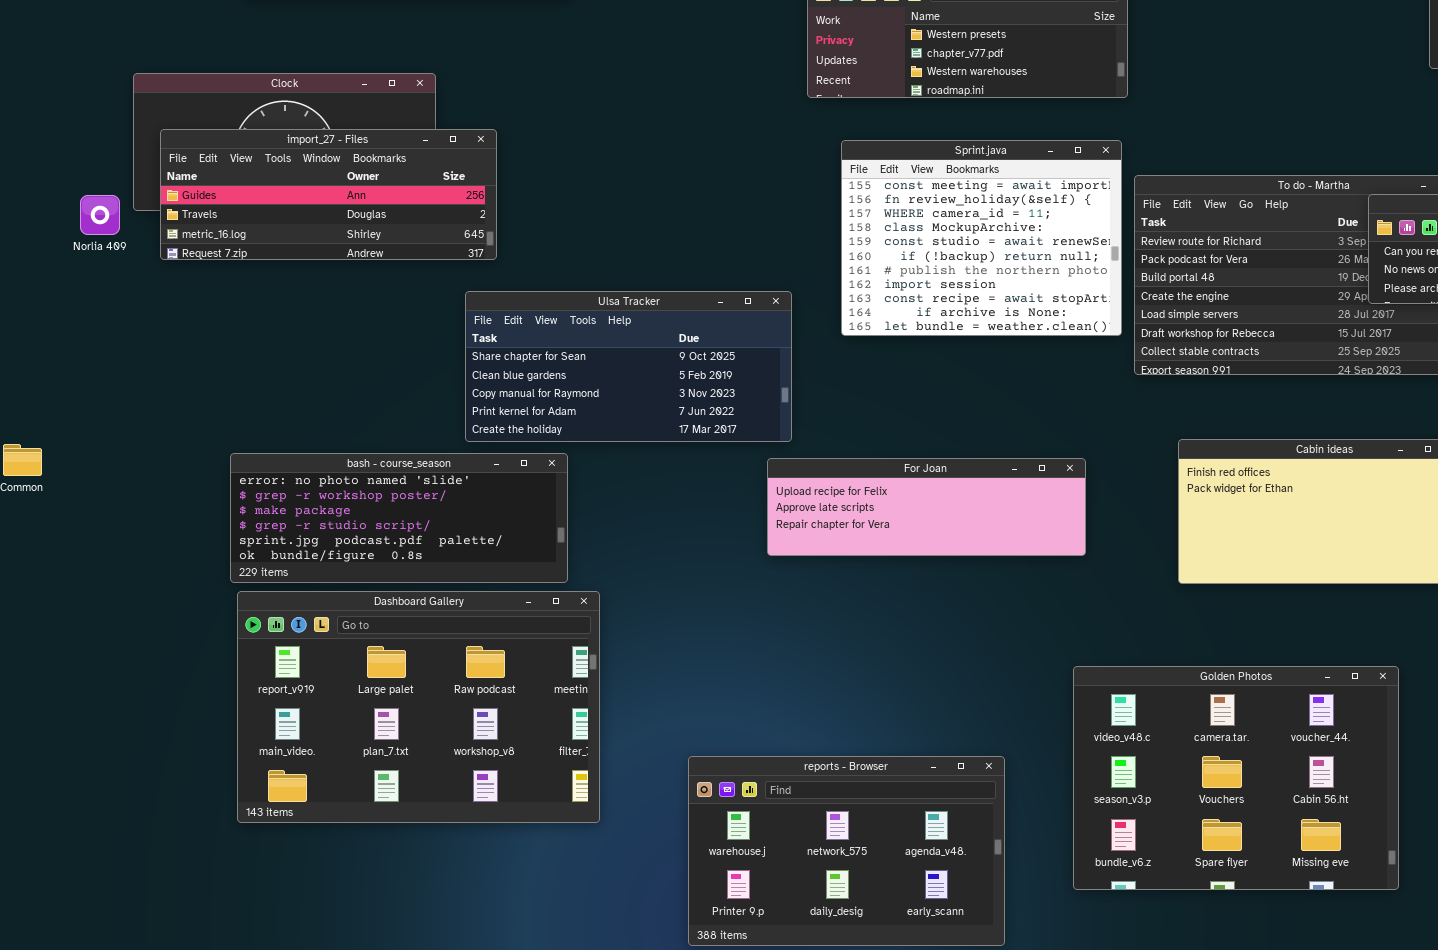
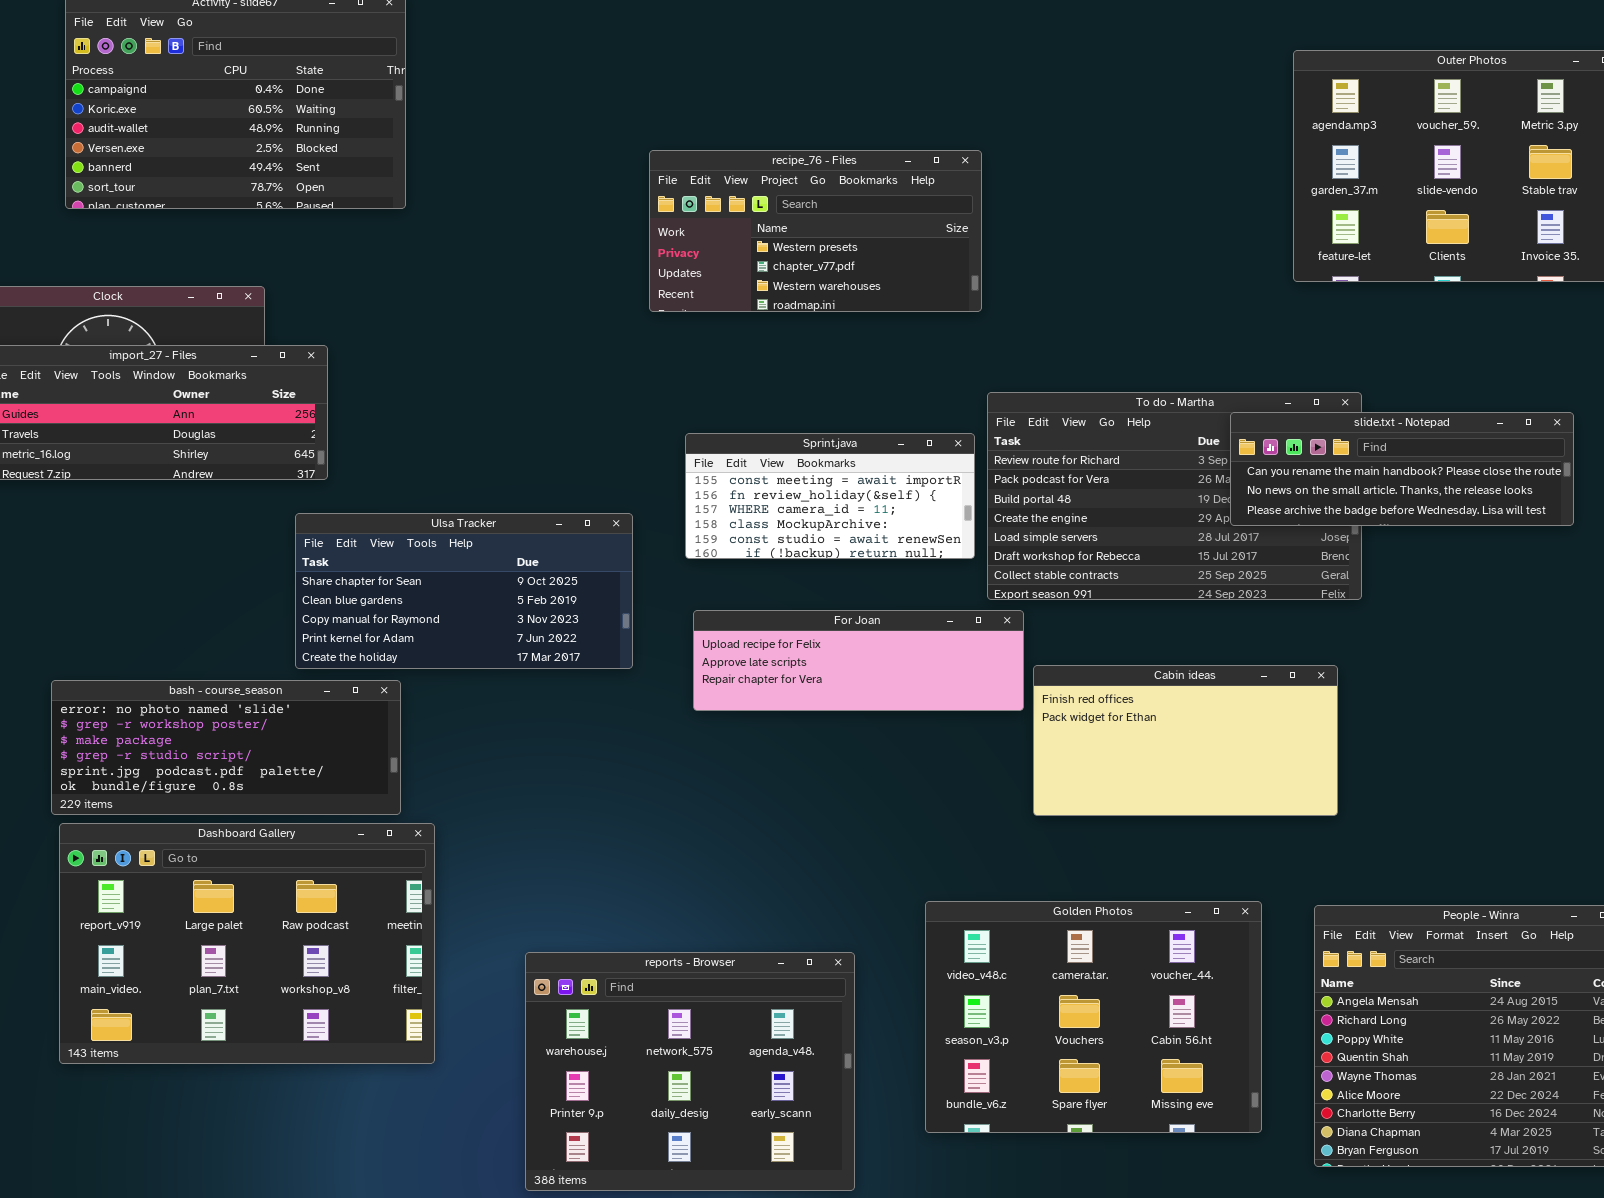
Sprint.java: [841,140,1122,336] -> [685,433,975,559], resized
For Joan: [767,458,1086,556] -> [693,610,1024,711], moved
reports - Browser: [688,756,1005,946] -> [525,952,855,1191], resized

